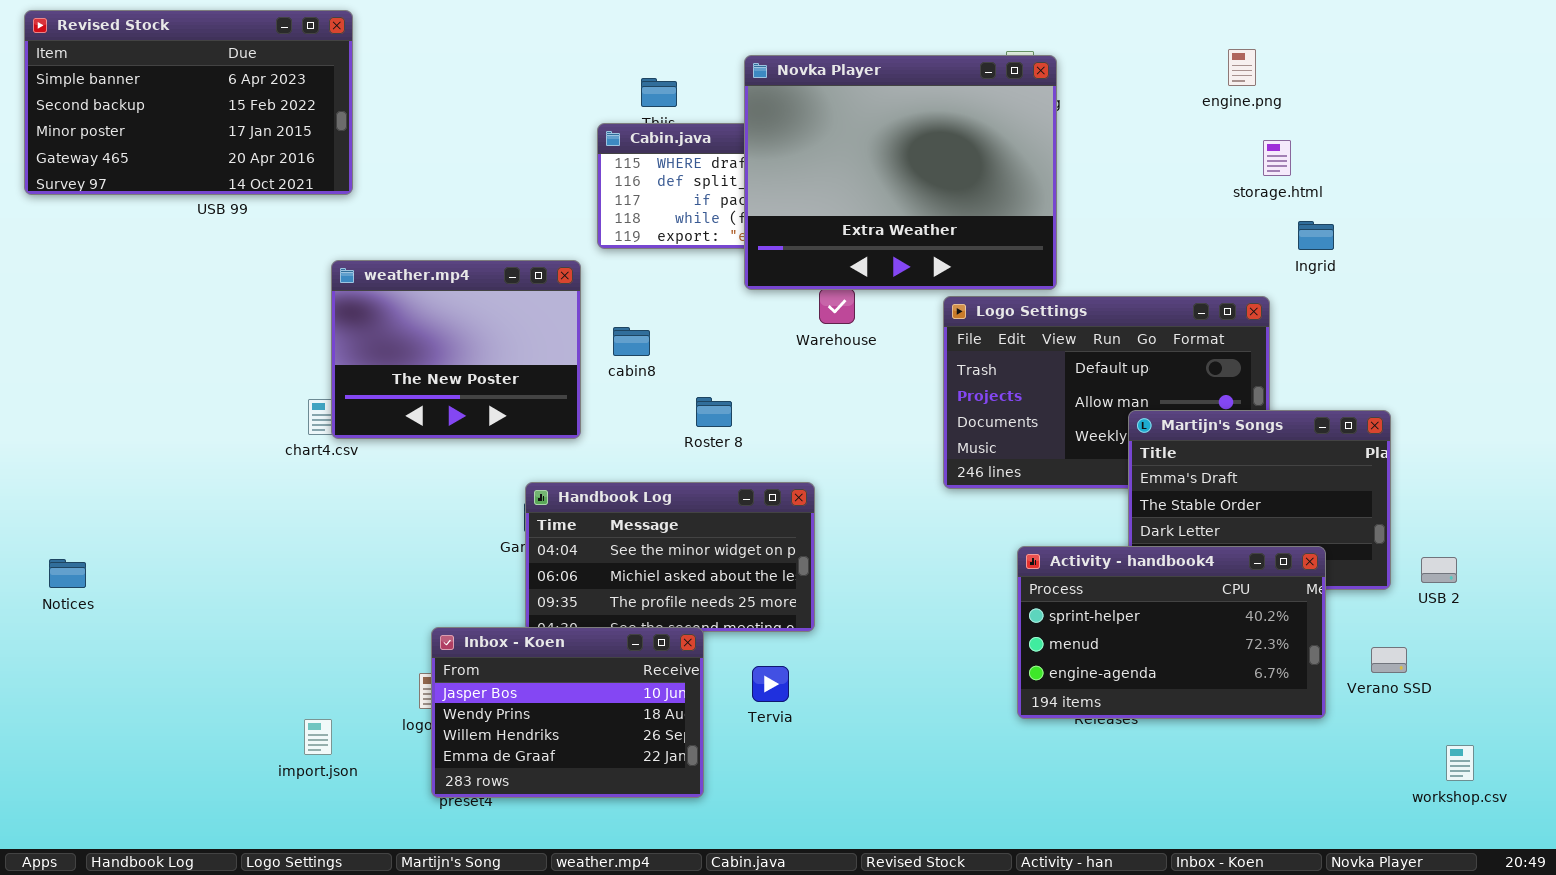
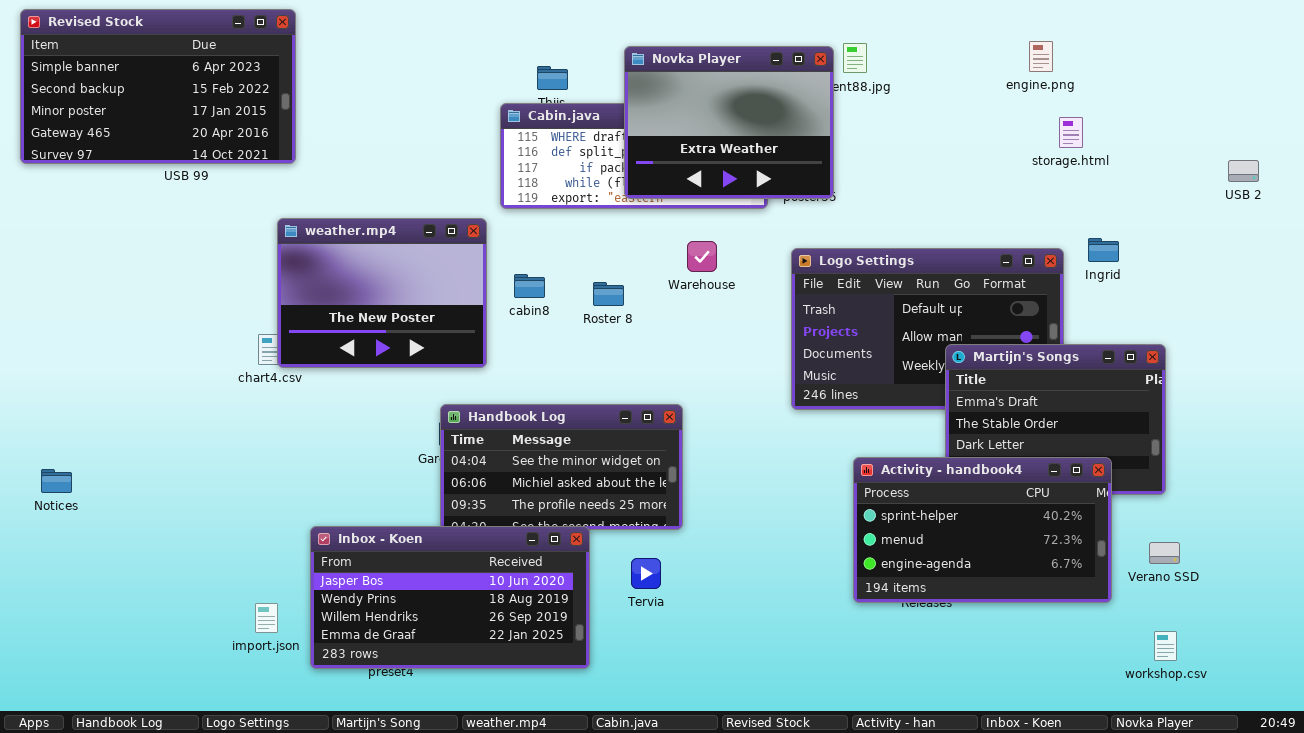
Novka Player: [744,55,1057,290] -> [624,46,834,199], resized
Ingrid: [1298,221,1334,250] -> [1088,238,1119,262], moved
Roster 8: [696,397,732,427] -> [593,282,624,306], moved
USB 2: [1421,557,1457,583] -> [1228,160,1259,182], moved
Inbox - Koen: [431,627,704,798] -> [310,526,590,669], resized
workshop.csv: [1446,745,1474,781] -> [1154,631,1177,661], moved

